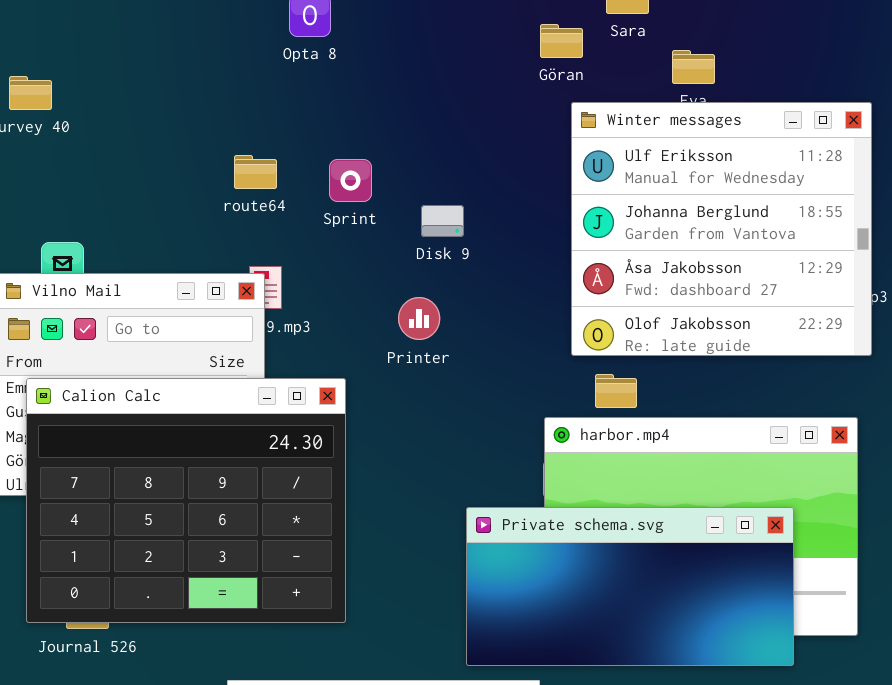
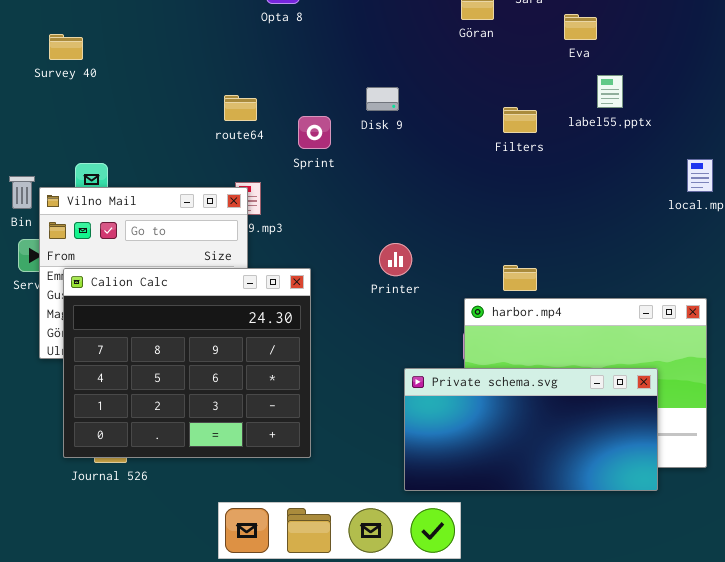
Winter messages: [571,102,872,356] -> none, closed
Sprint: [329,159,372,202] -> [298,116,331,149], moved
Disk 9: [421,205,464,237] -> [366,87,399,111], moved
Printer: [398,297,440,340] -> [379,243,412,276], moved

